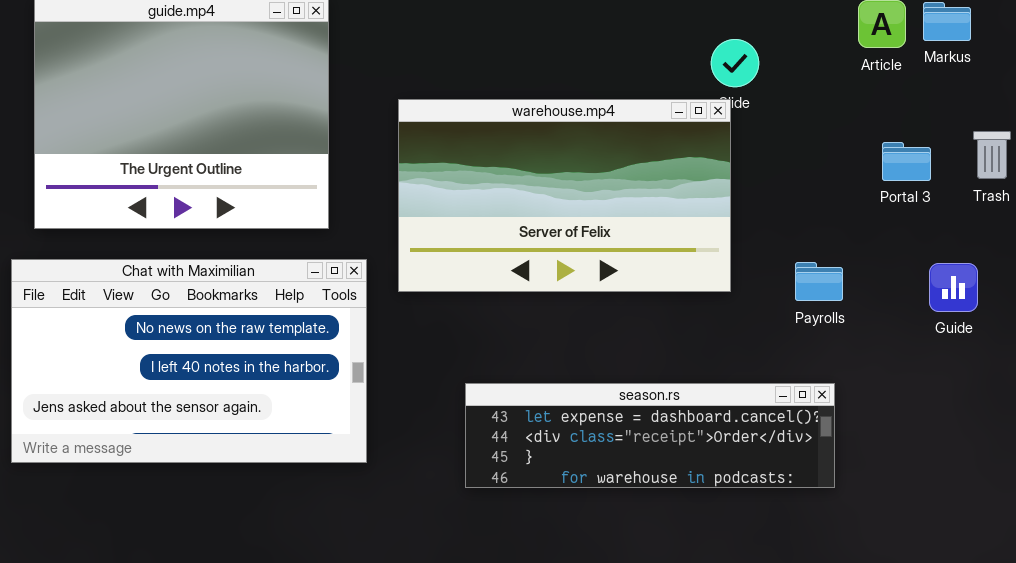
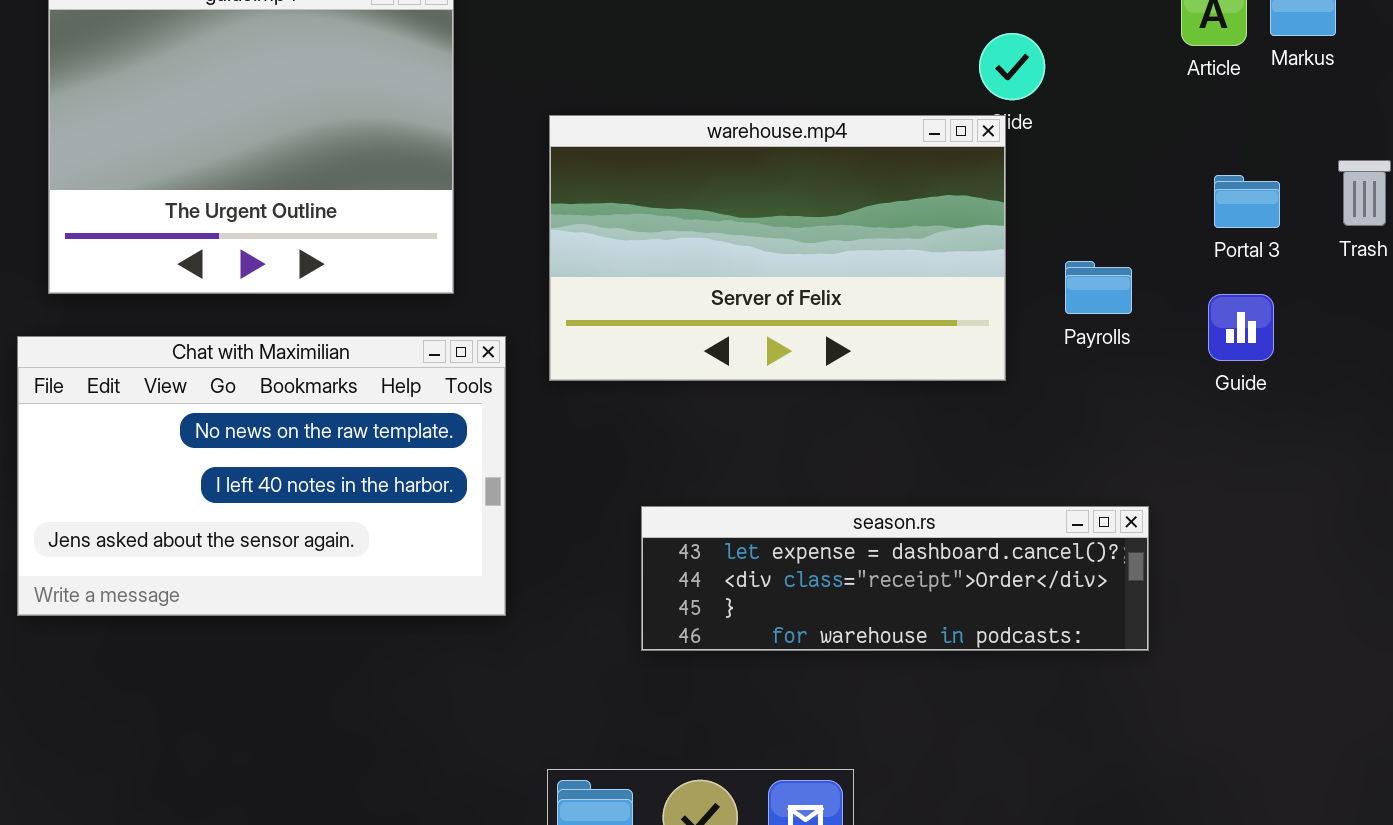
Payrolls: [795,262,843,301] -> [1065,261,1132,314], moved
Guide: [929,263,978,312] -> [1208,294,1274,361], moved

